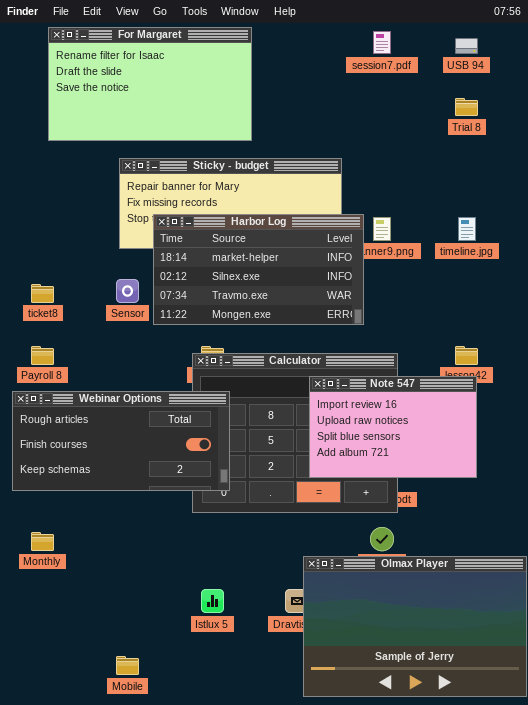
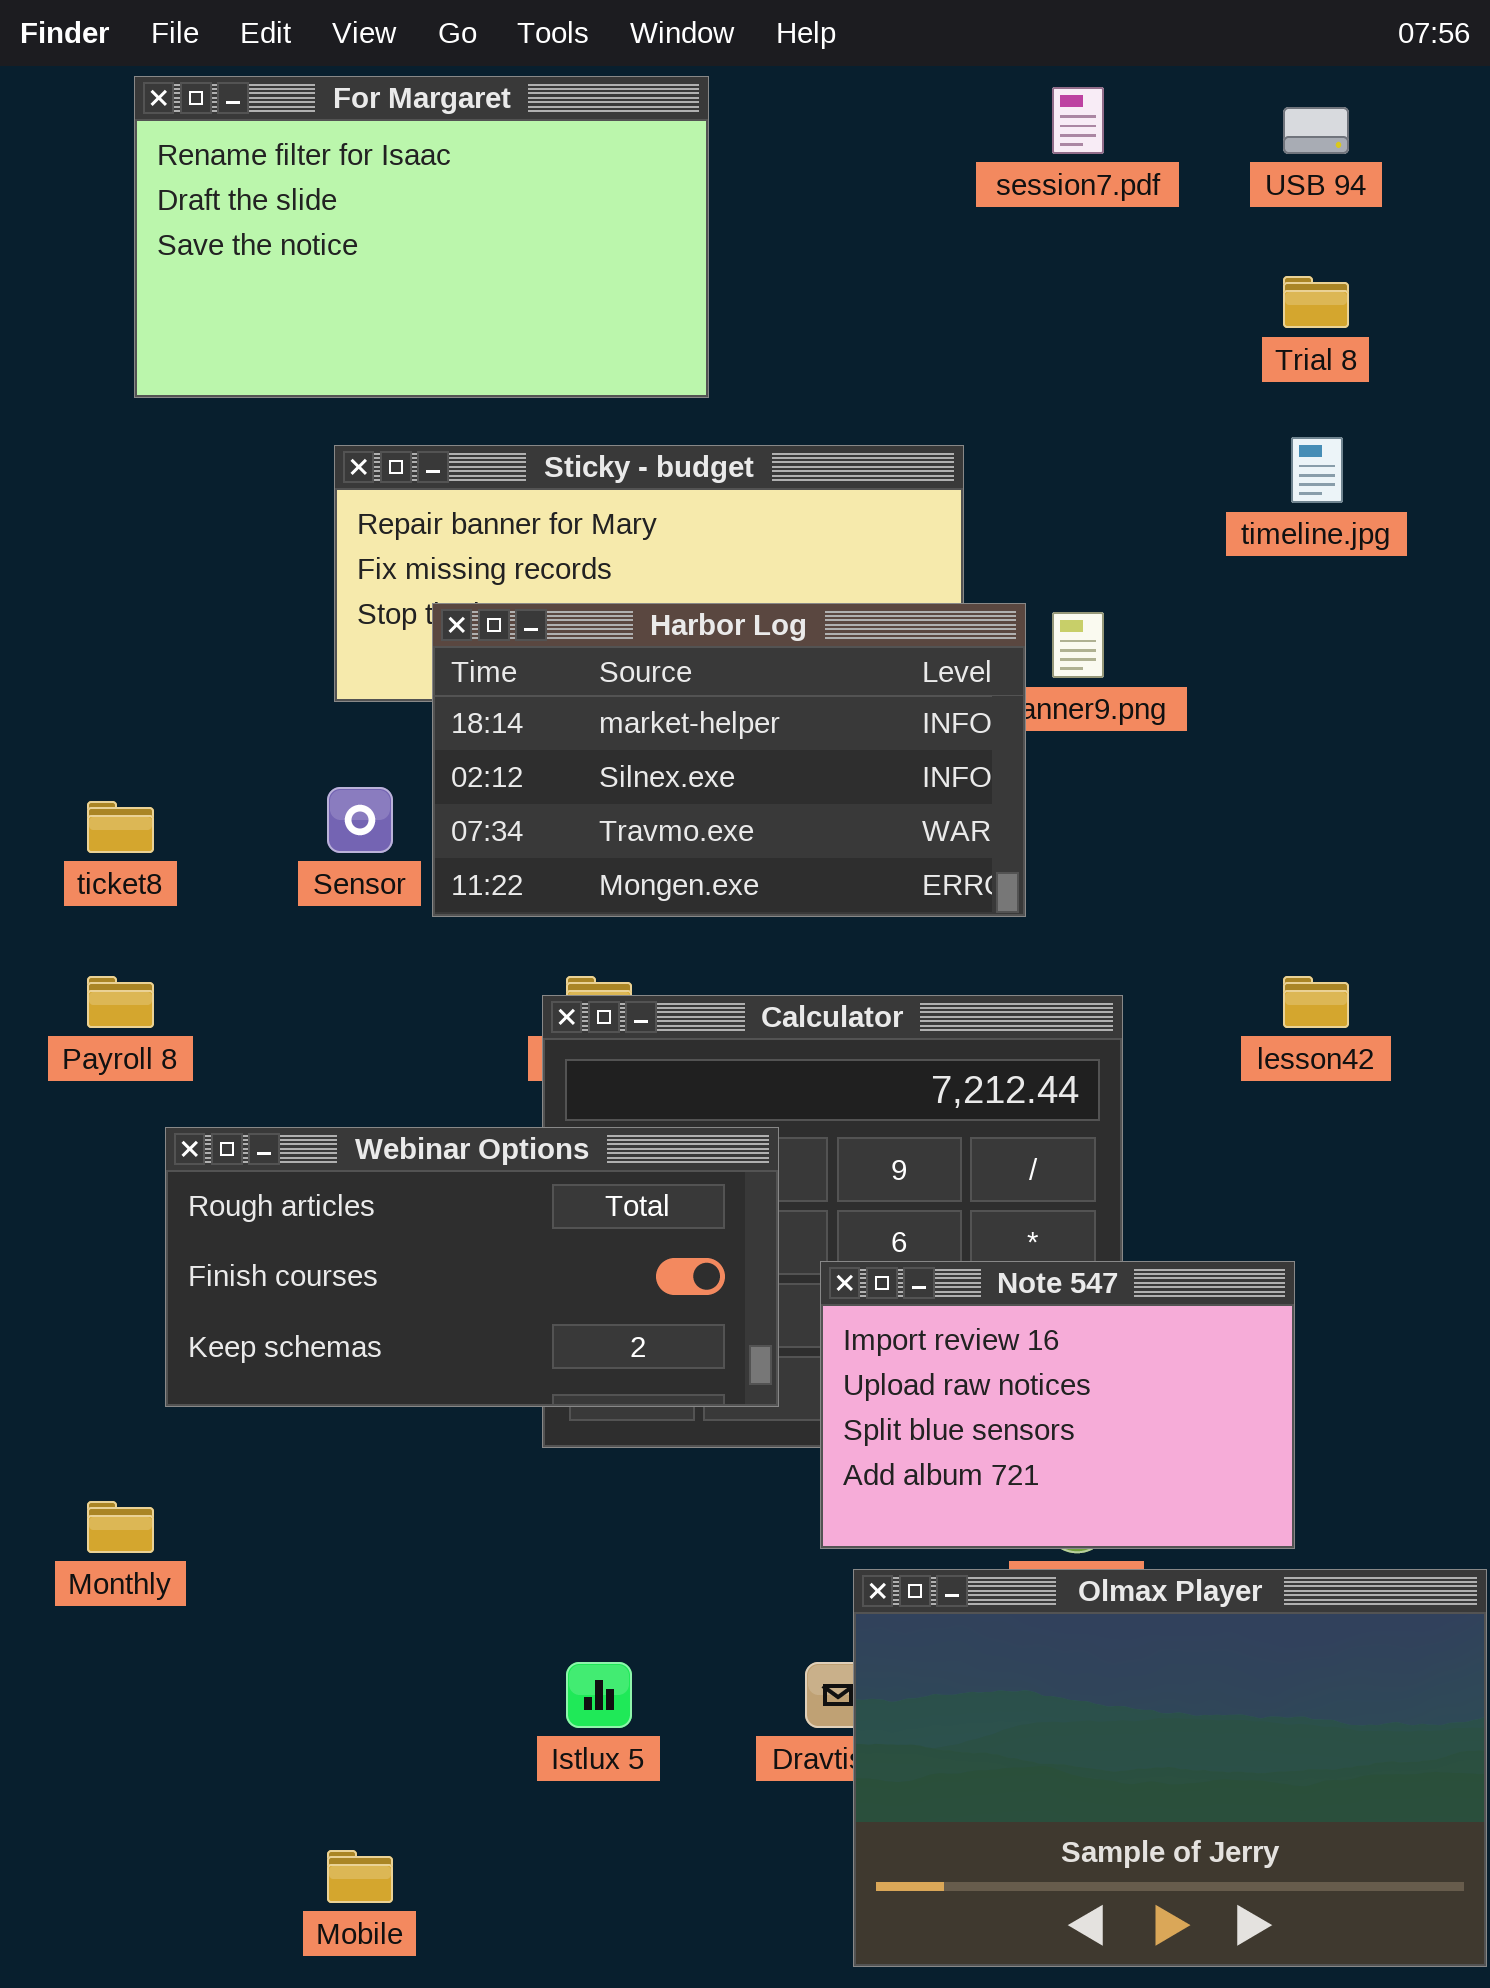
timeline.jpg: [458,217,476,241] -> [1291,437,1343,503], moved
Note 547: [309,376,477,478] -> [820,1261,1295,1549], moved
Webinar Options: [12,391,230,491] -> [165,1127,779,1407], moved

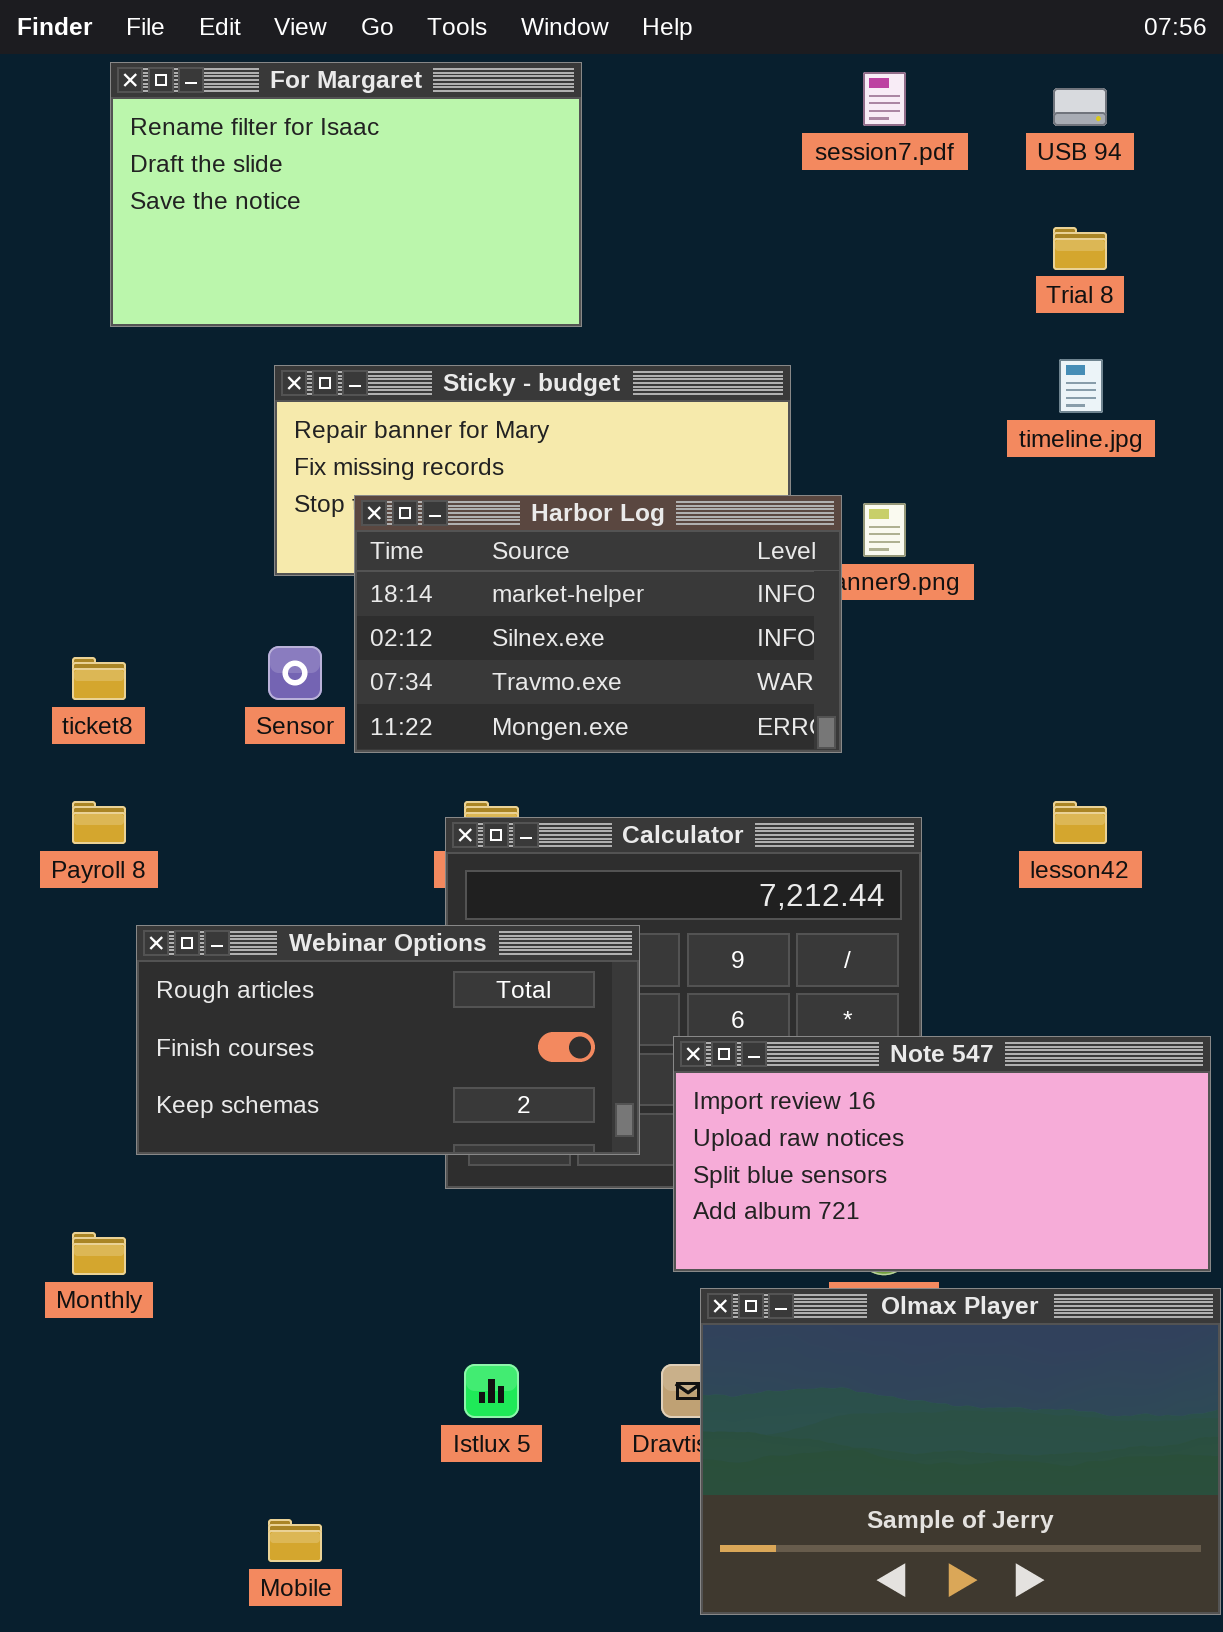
Note 547: [820,1261,1295,1549] -> [673,1036,1211,1272], resized

